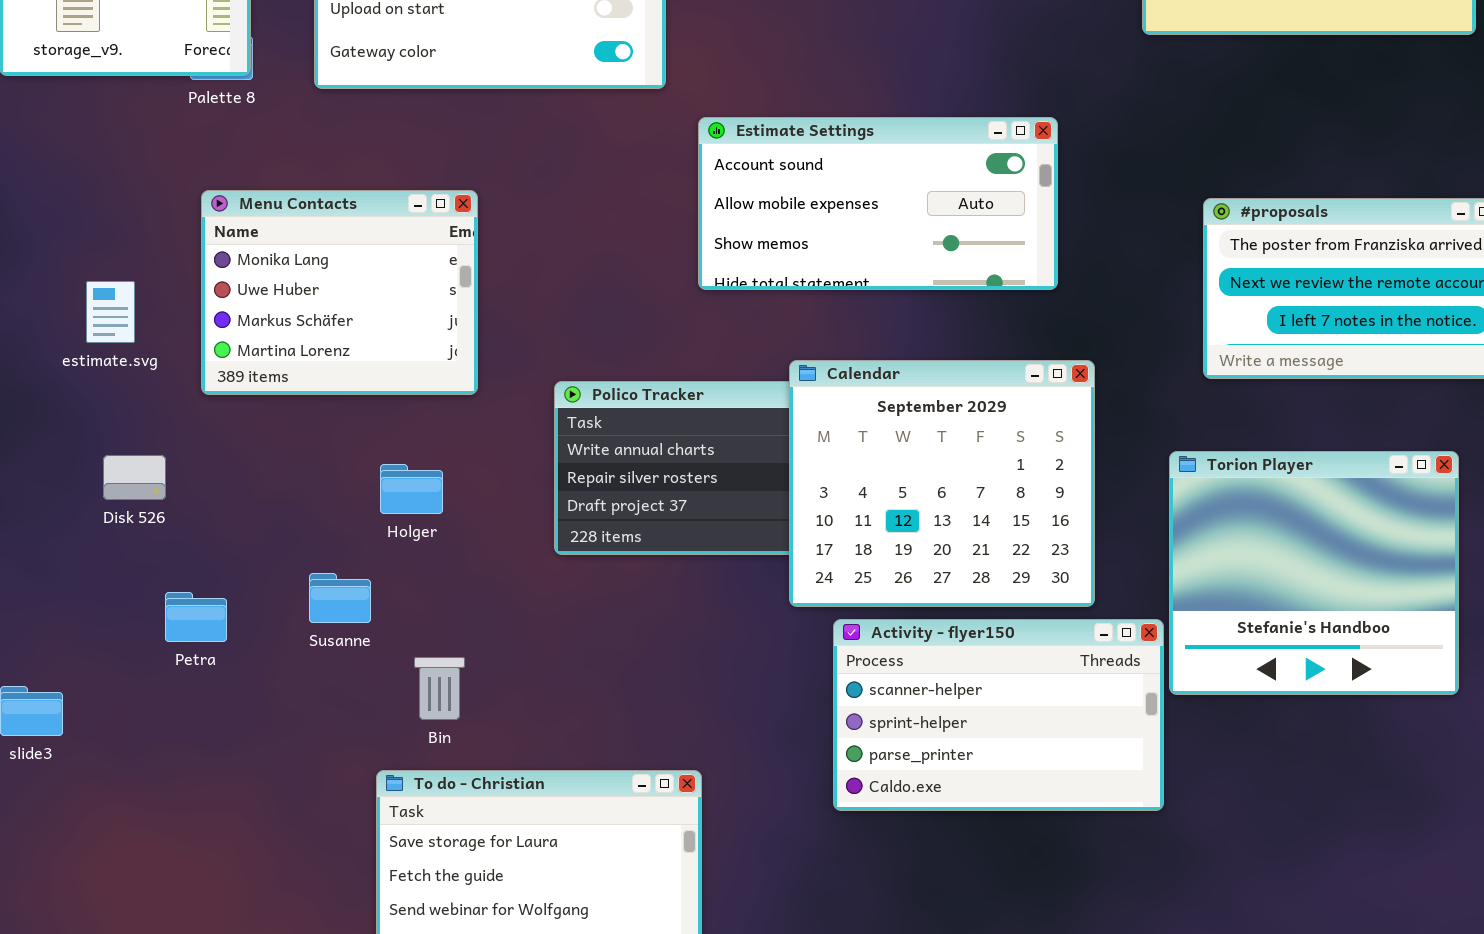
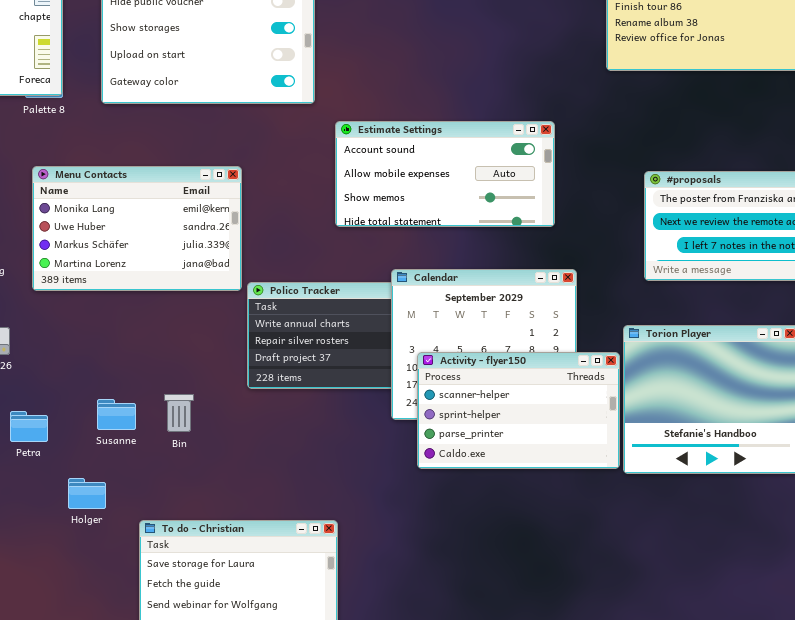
Menu Contacts: [201,190,478,395] -> [32,166,242,291], resized
Holger: [380,464,443,514] -> [68,478,106,509], moved
Activity - flyer150: [833,619,1164,811] -> [417,352,620,469], moved
Bin: [414,657,465,720] -> [164,394,194,432], moved

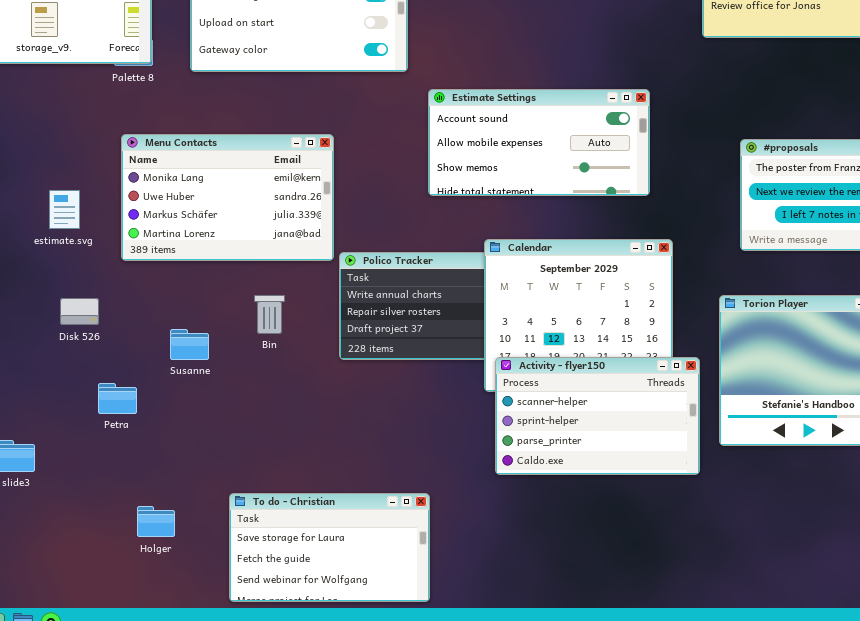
Activity - flyer150: [417,352,620,469] -> [495,357,700,475], moved
Bin: [164,394,194,432] -> [254,295,285,334], moved
Susanne: [97,399,136,430] -> [170,329,209,360], moved
Holger: [68,478,106,509] -> [137,506,175,537], moved

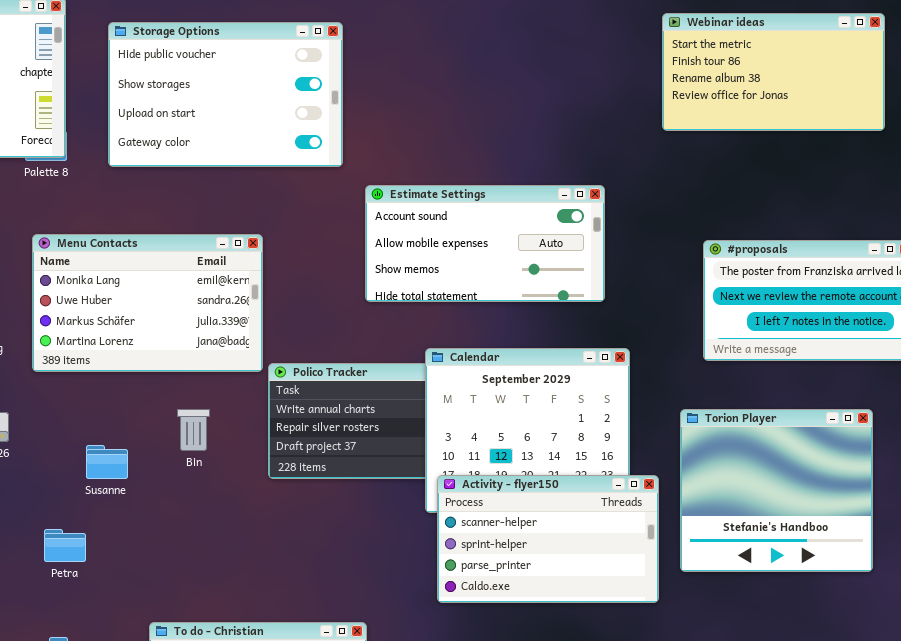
Petra: [98,383,137,414] -> [44,529,86,562], moved

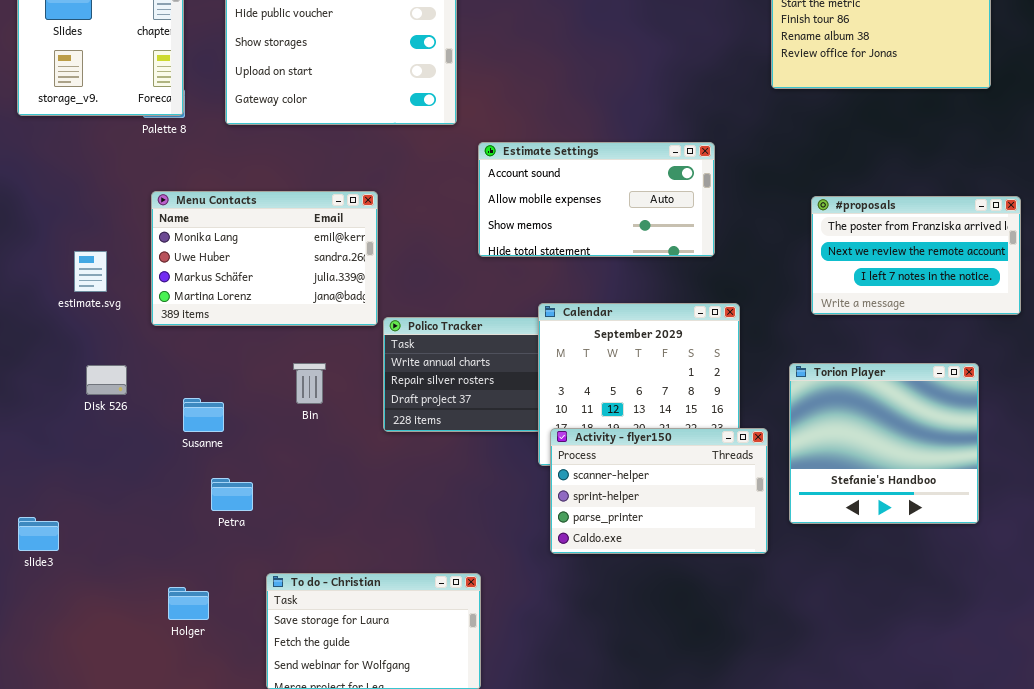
Susanne: [86,445,128,479] -> [183,398,224,432], moved
Petra: [44,529,86,562] -> [211,478,253,511], moved

